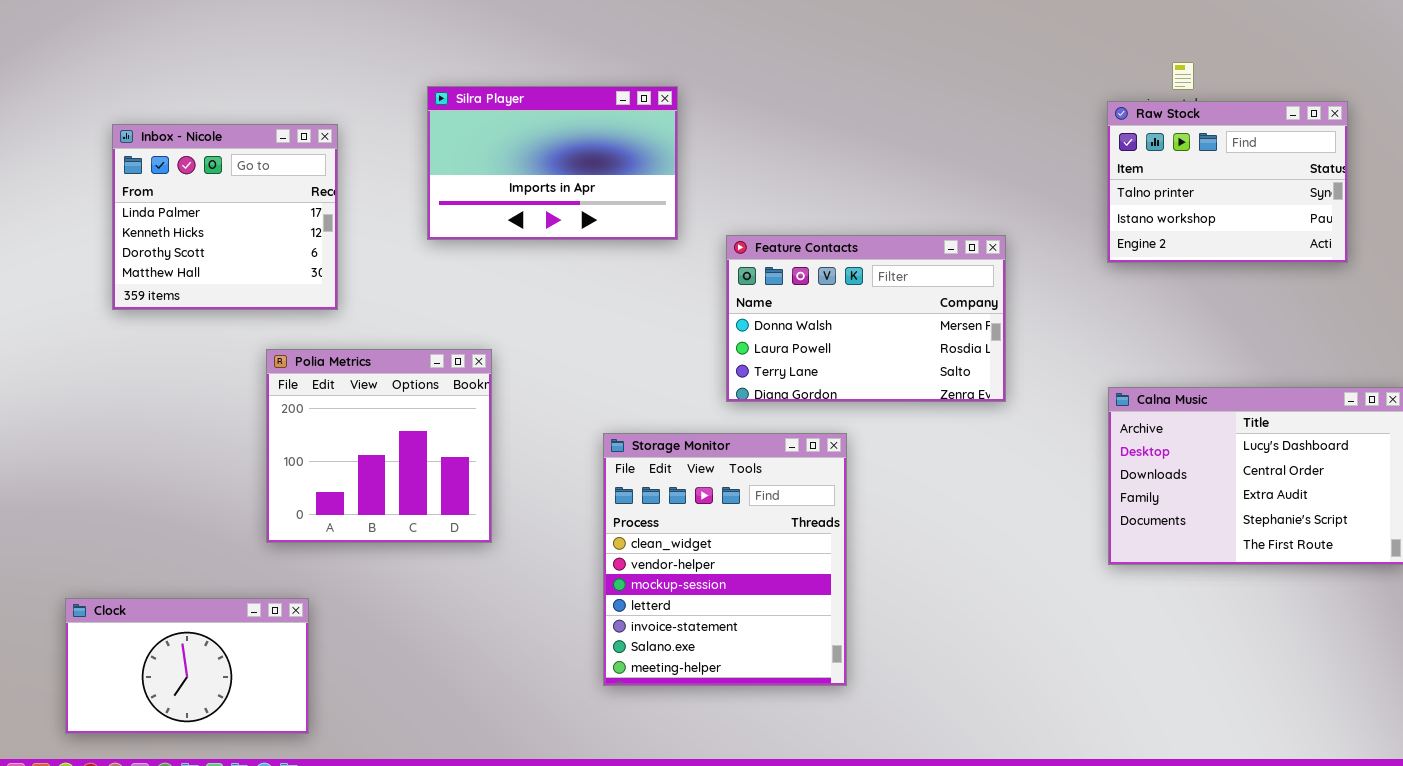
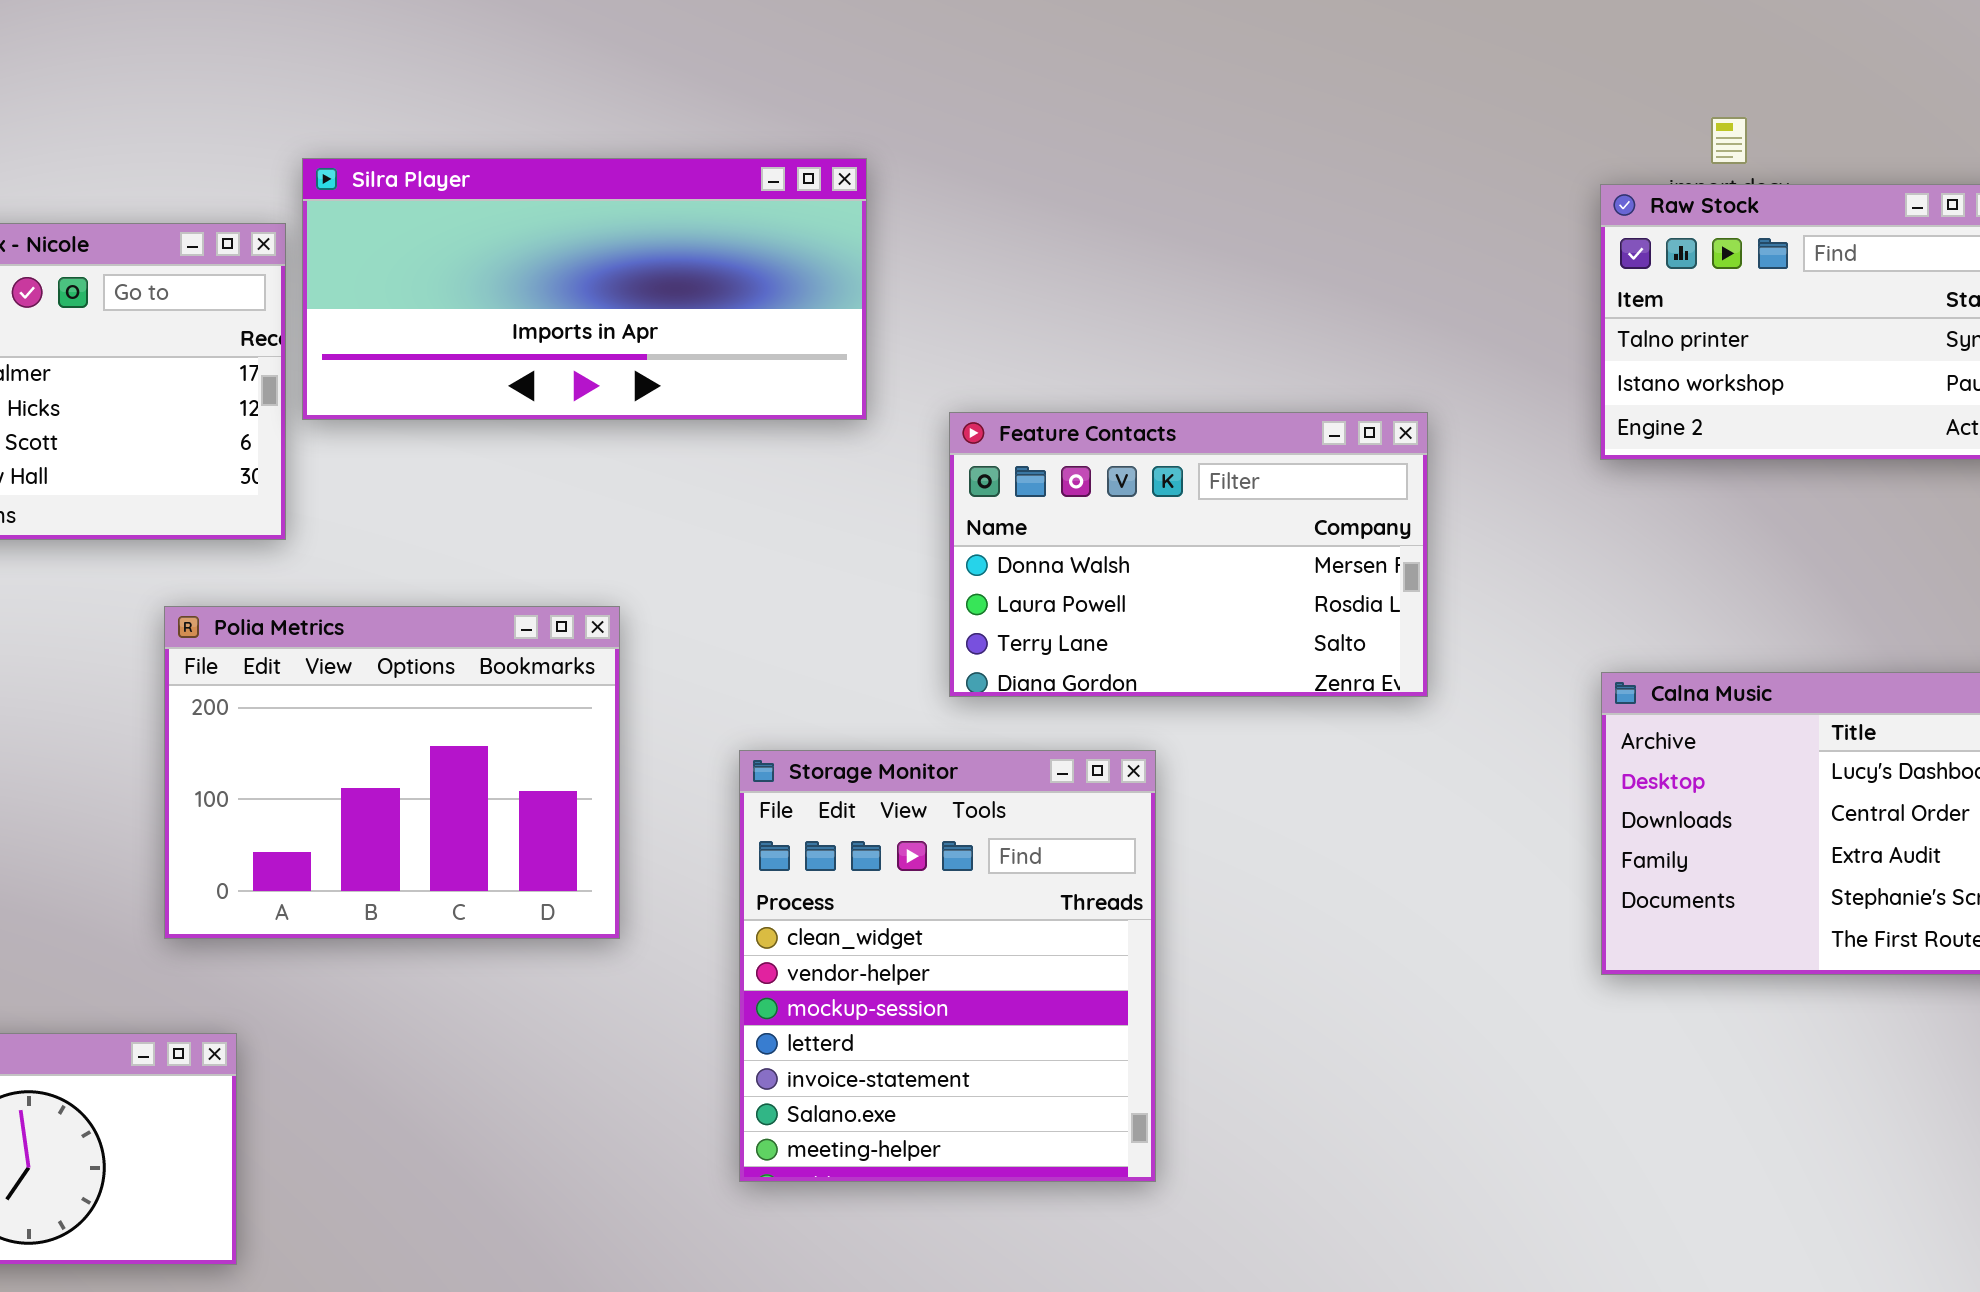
Silra Player: [427,86,678,240] -> [302,158,867,420], resized
Polia Metrics: [266,349,492,543] -> [164,606,620,939], resized

